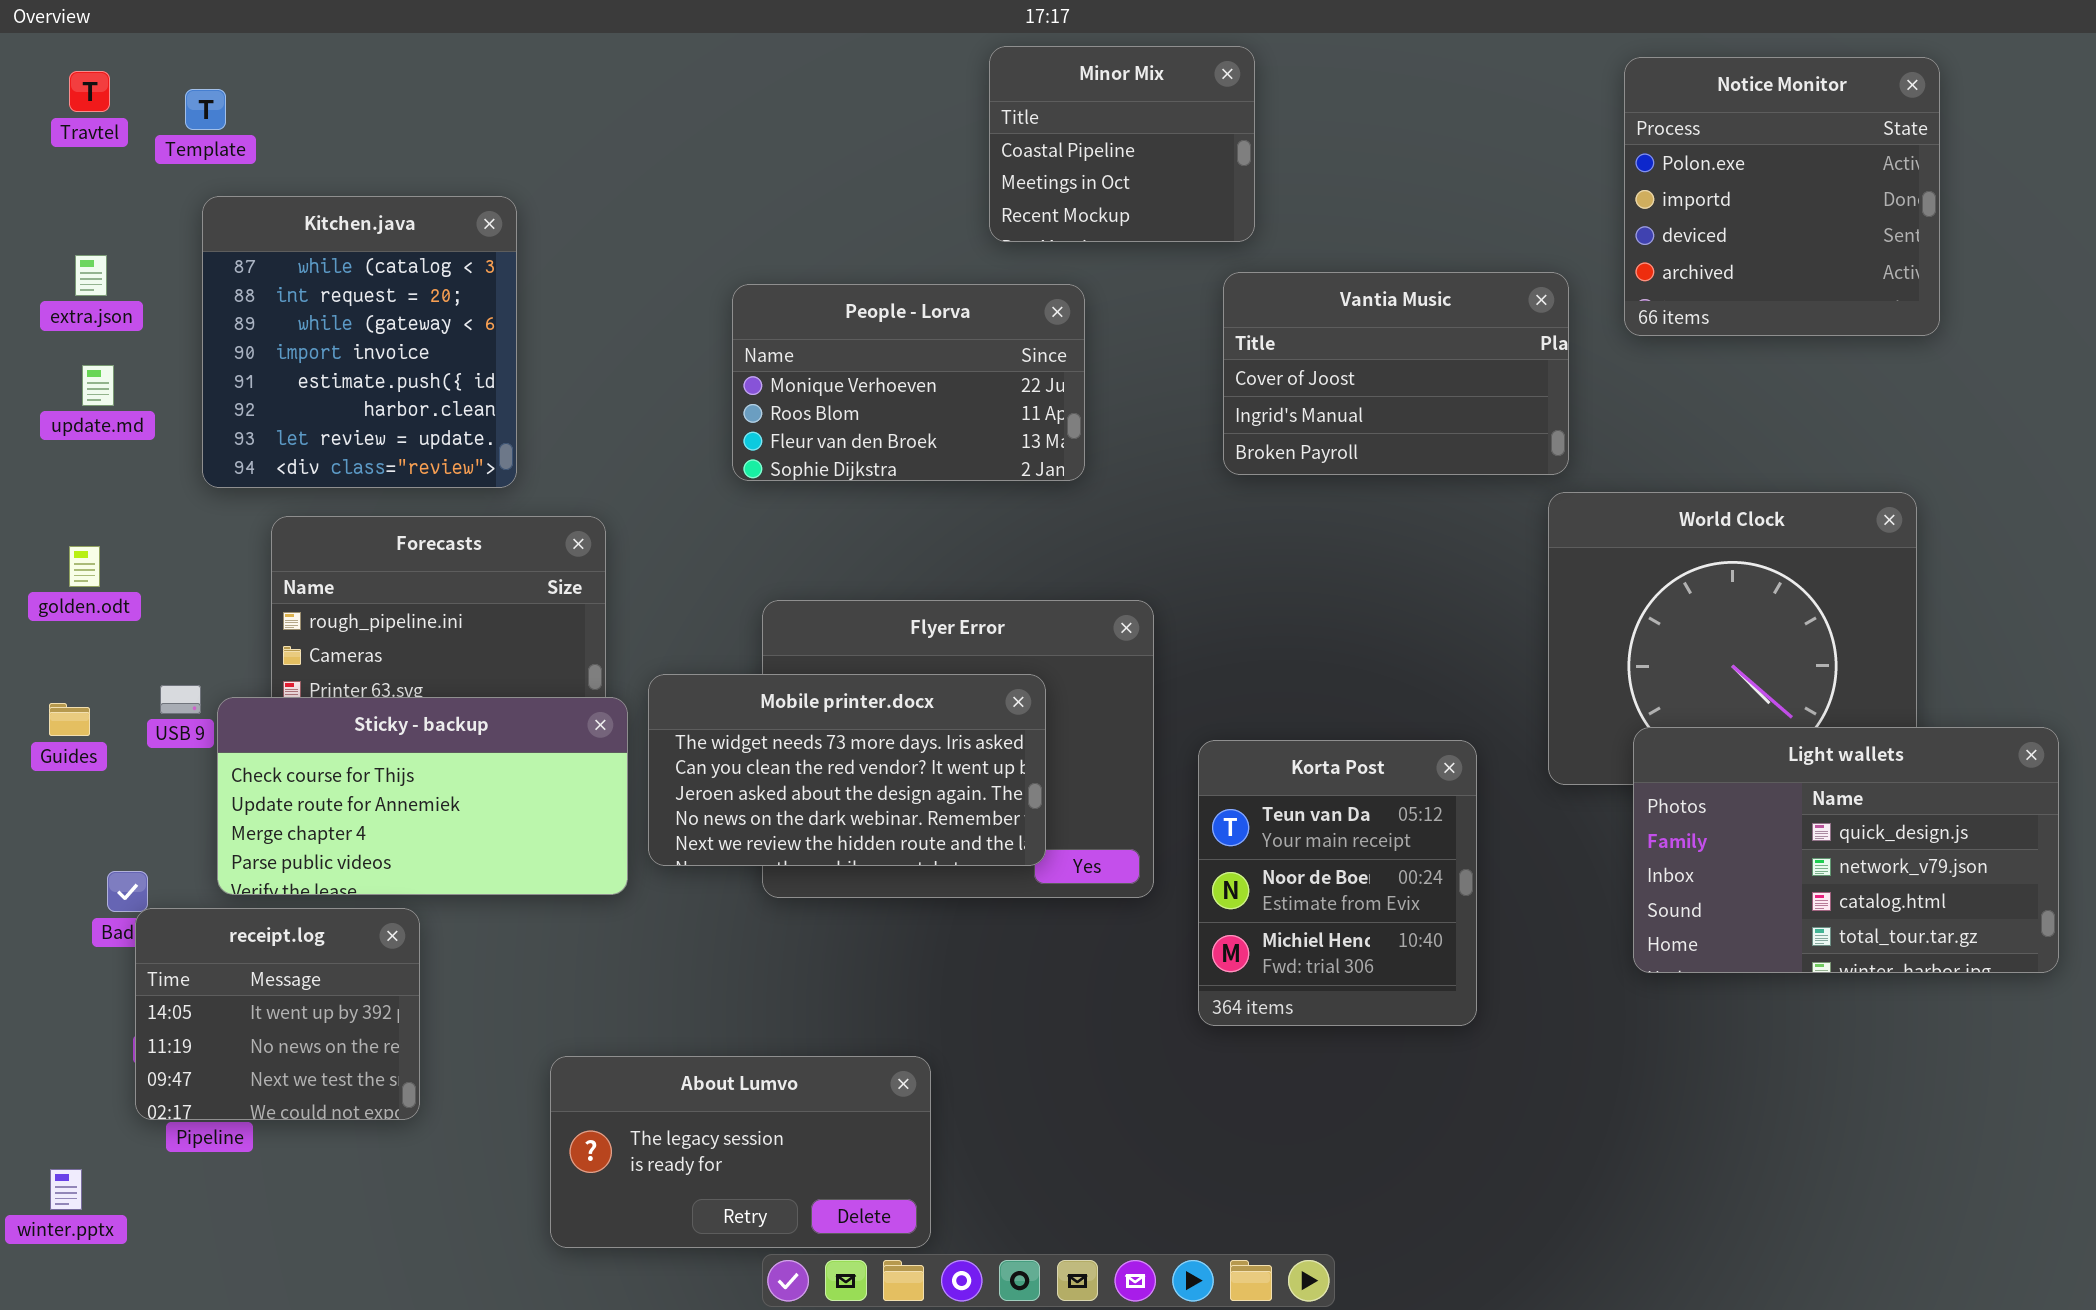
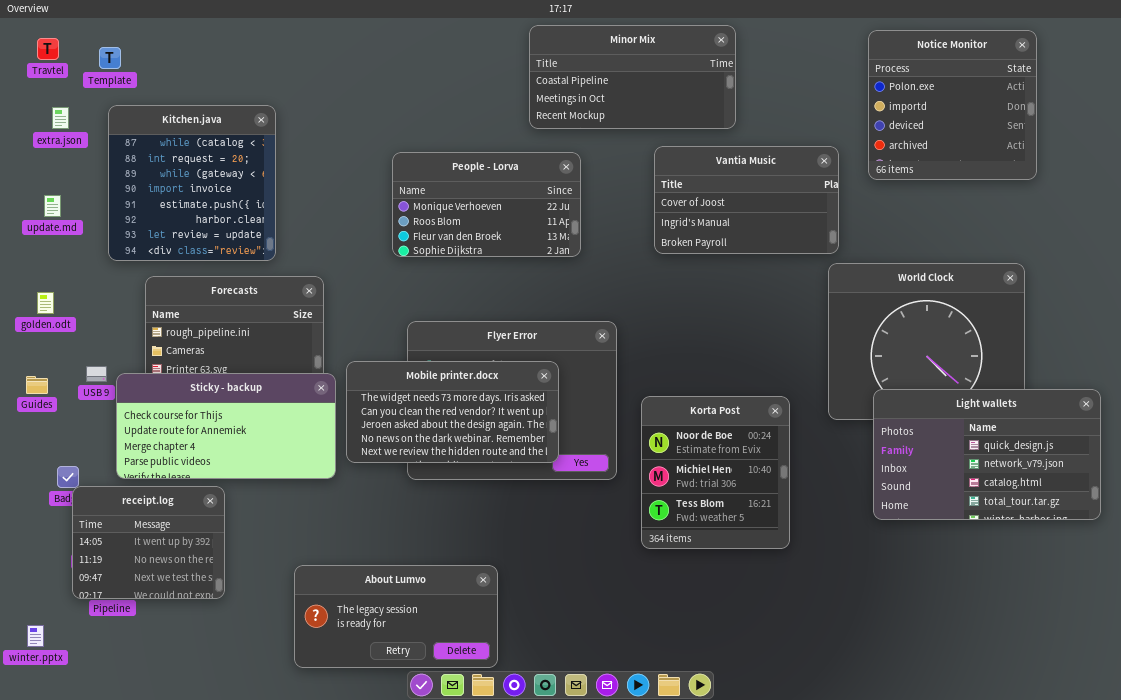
Minor Mix: [989,46,1255,242] -> [529,25,736,129], resized
extra.json: [75,255,107,296] -> [52,107,69,129], moved
Korta Post: [1198,740,1477,1026] -> [641,396,790,549], scrolled down 1 row

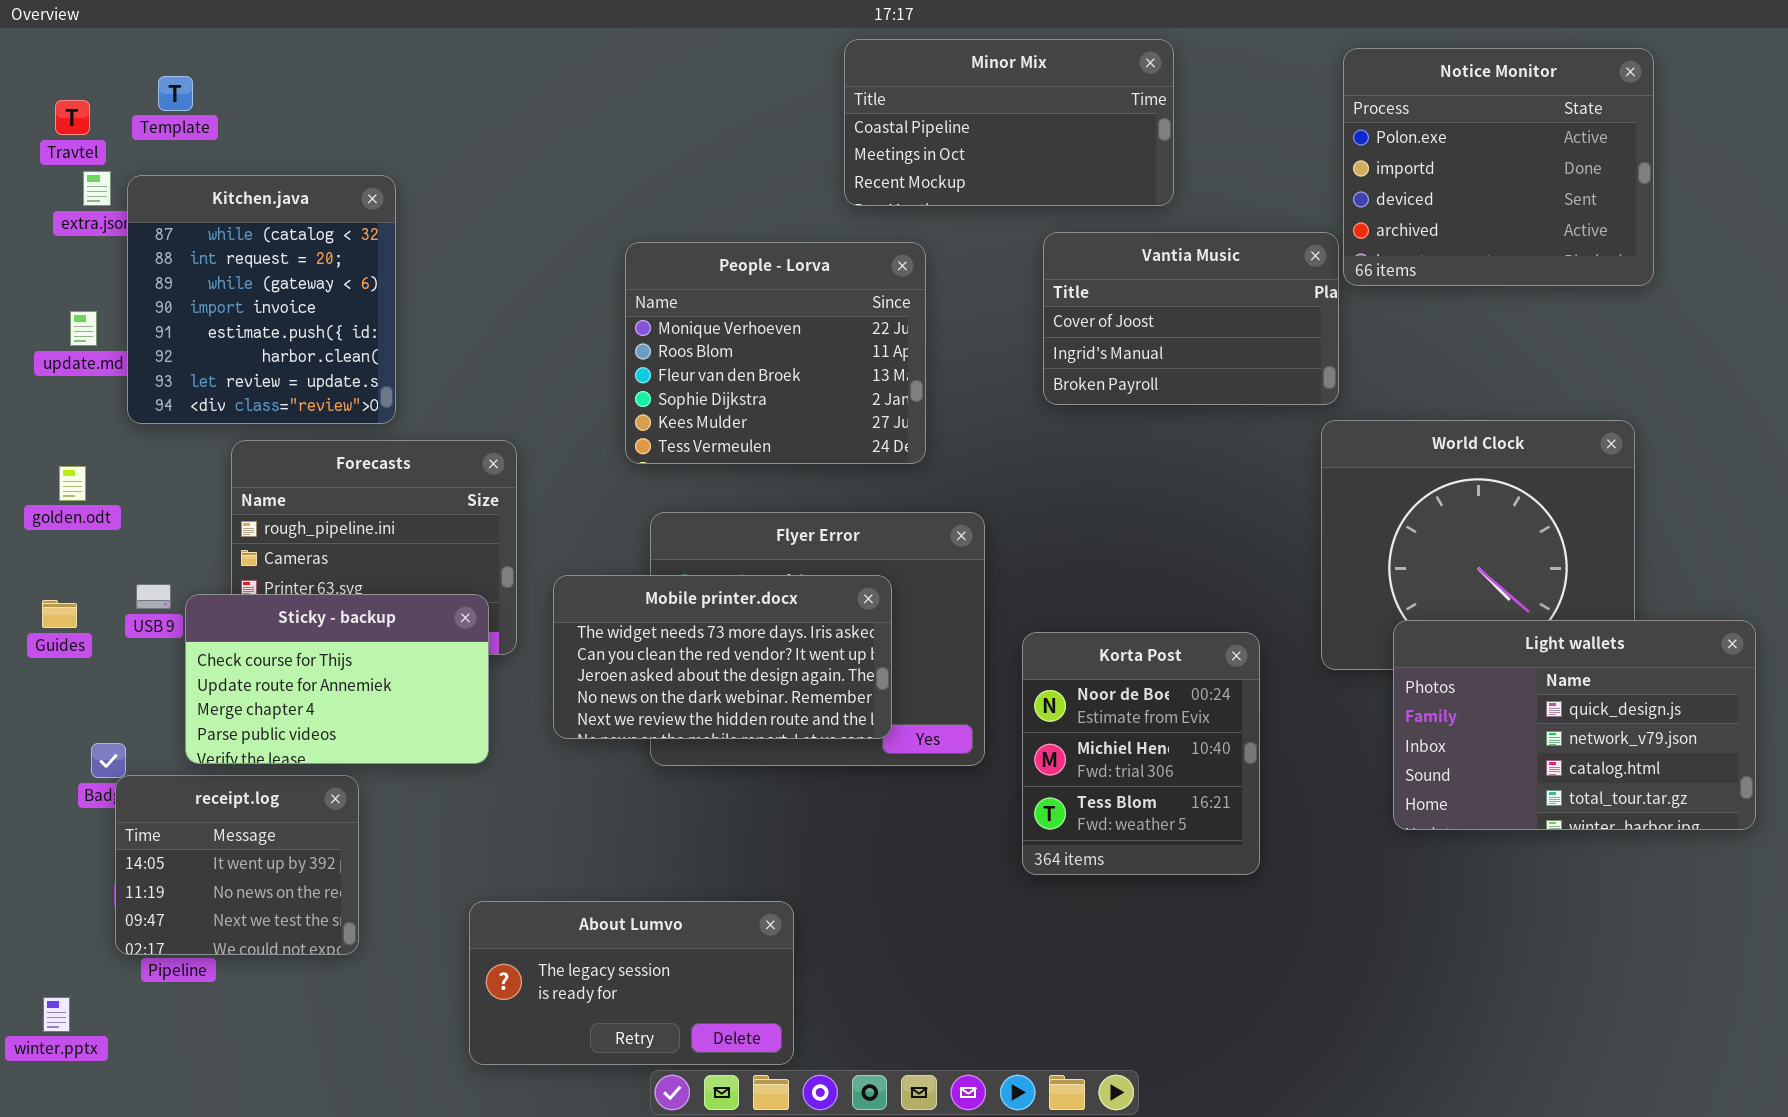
Notice Monitor: [868,30,1037,180] -> [1343,48,1654,286], resized
Travtel: [37,38,59,60] -> [55,100,90,135], moved
Kitchen.java: [108,105,276,261] -> [127,175,396,424], moved
People - Lorva: [392,152,581,257] -> [625,242,926,464], resized
Sticky - backup: [116,373,336,479] -> [185,594,489,764], resized

